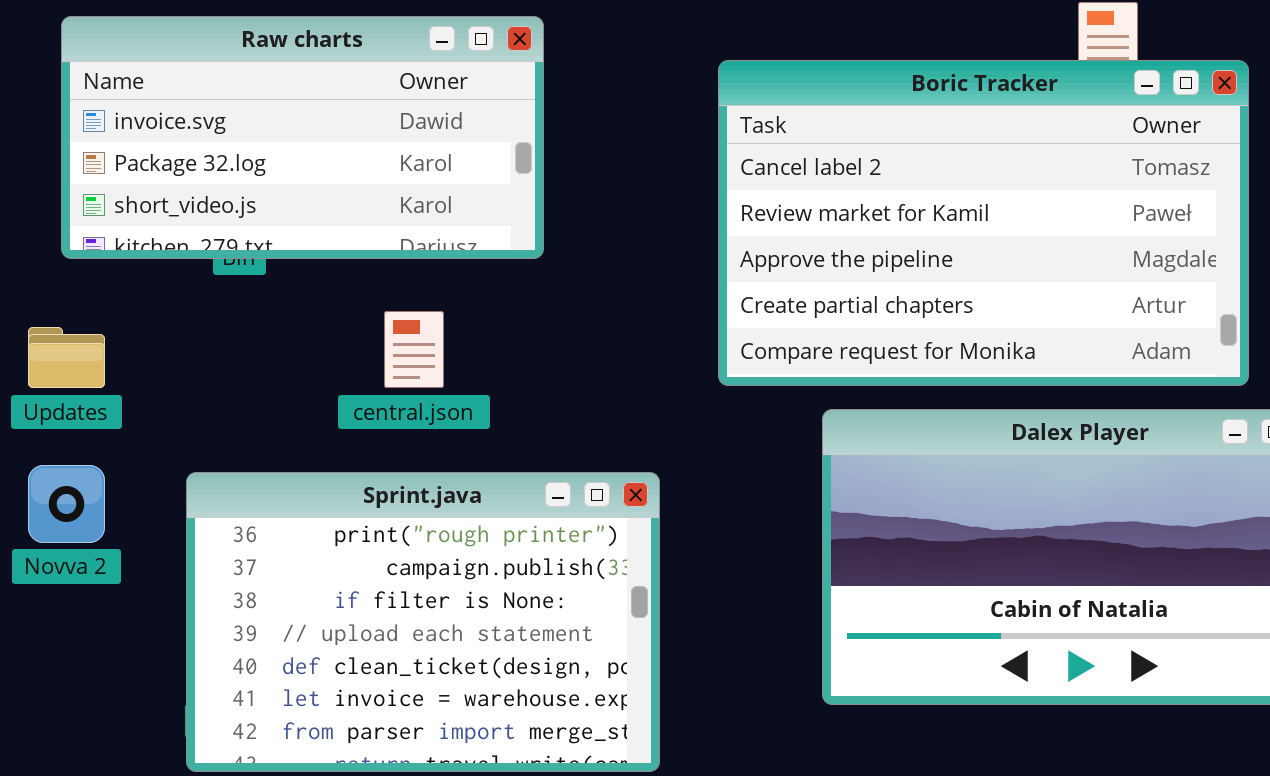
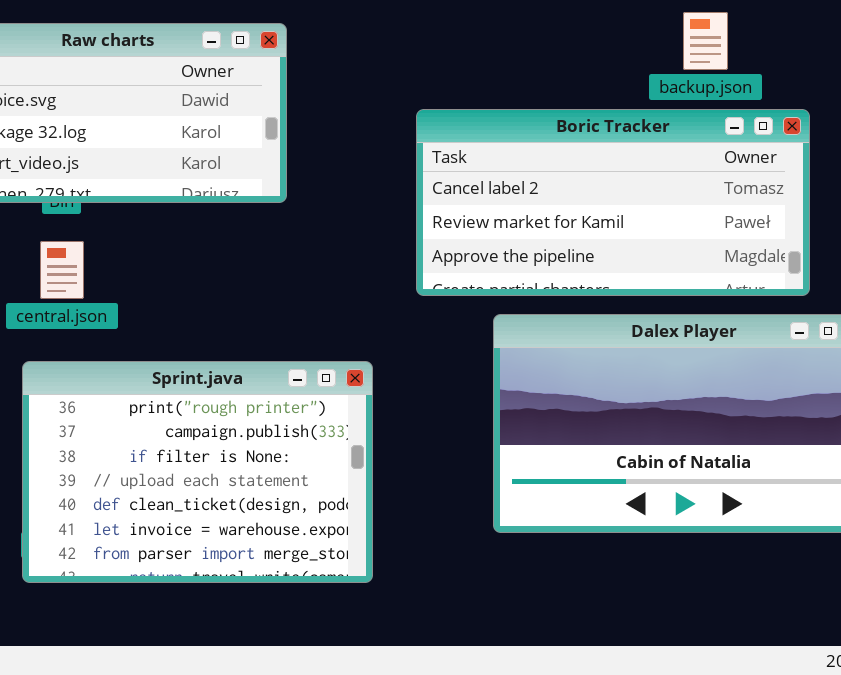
Boric Tracker: [718,60,1249,386] -> [416,109,810,296], resized
central.json: [384,311,444,388] -> [40,241,84,299], moved

